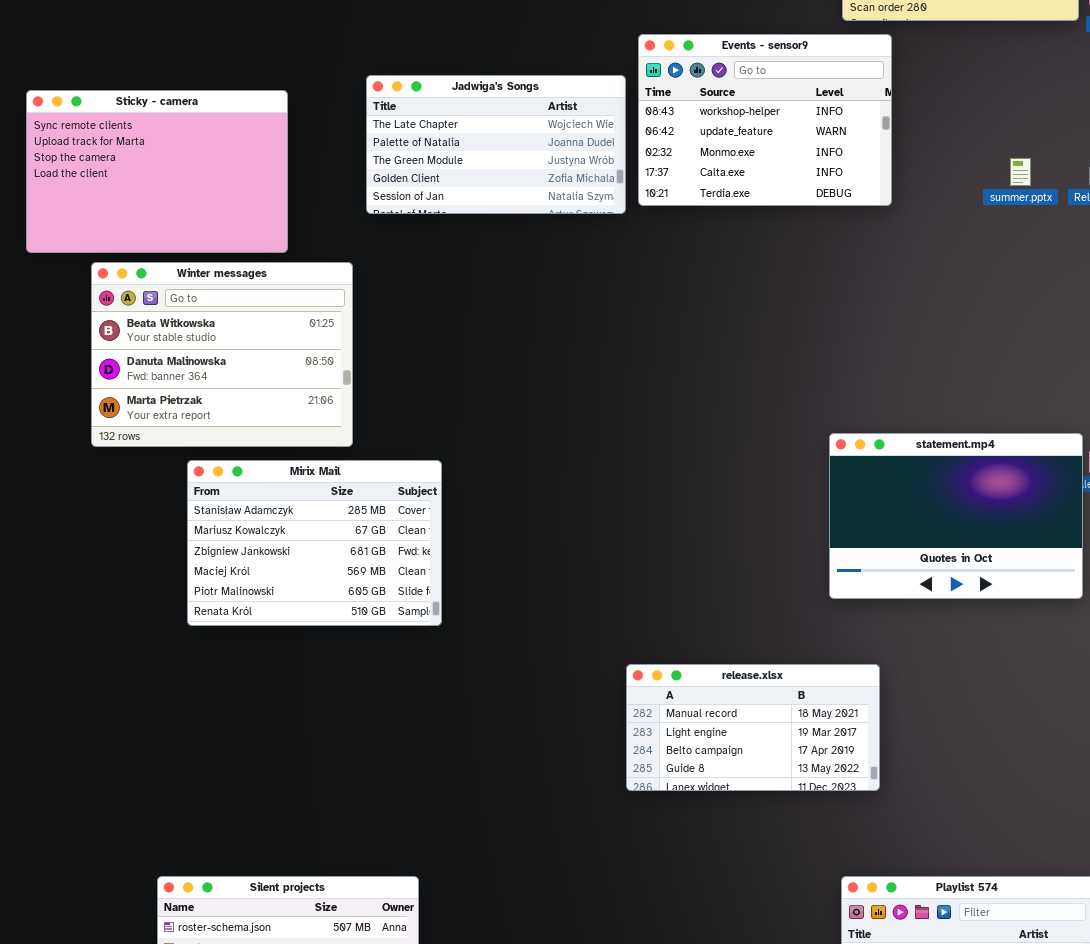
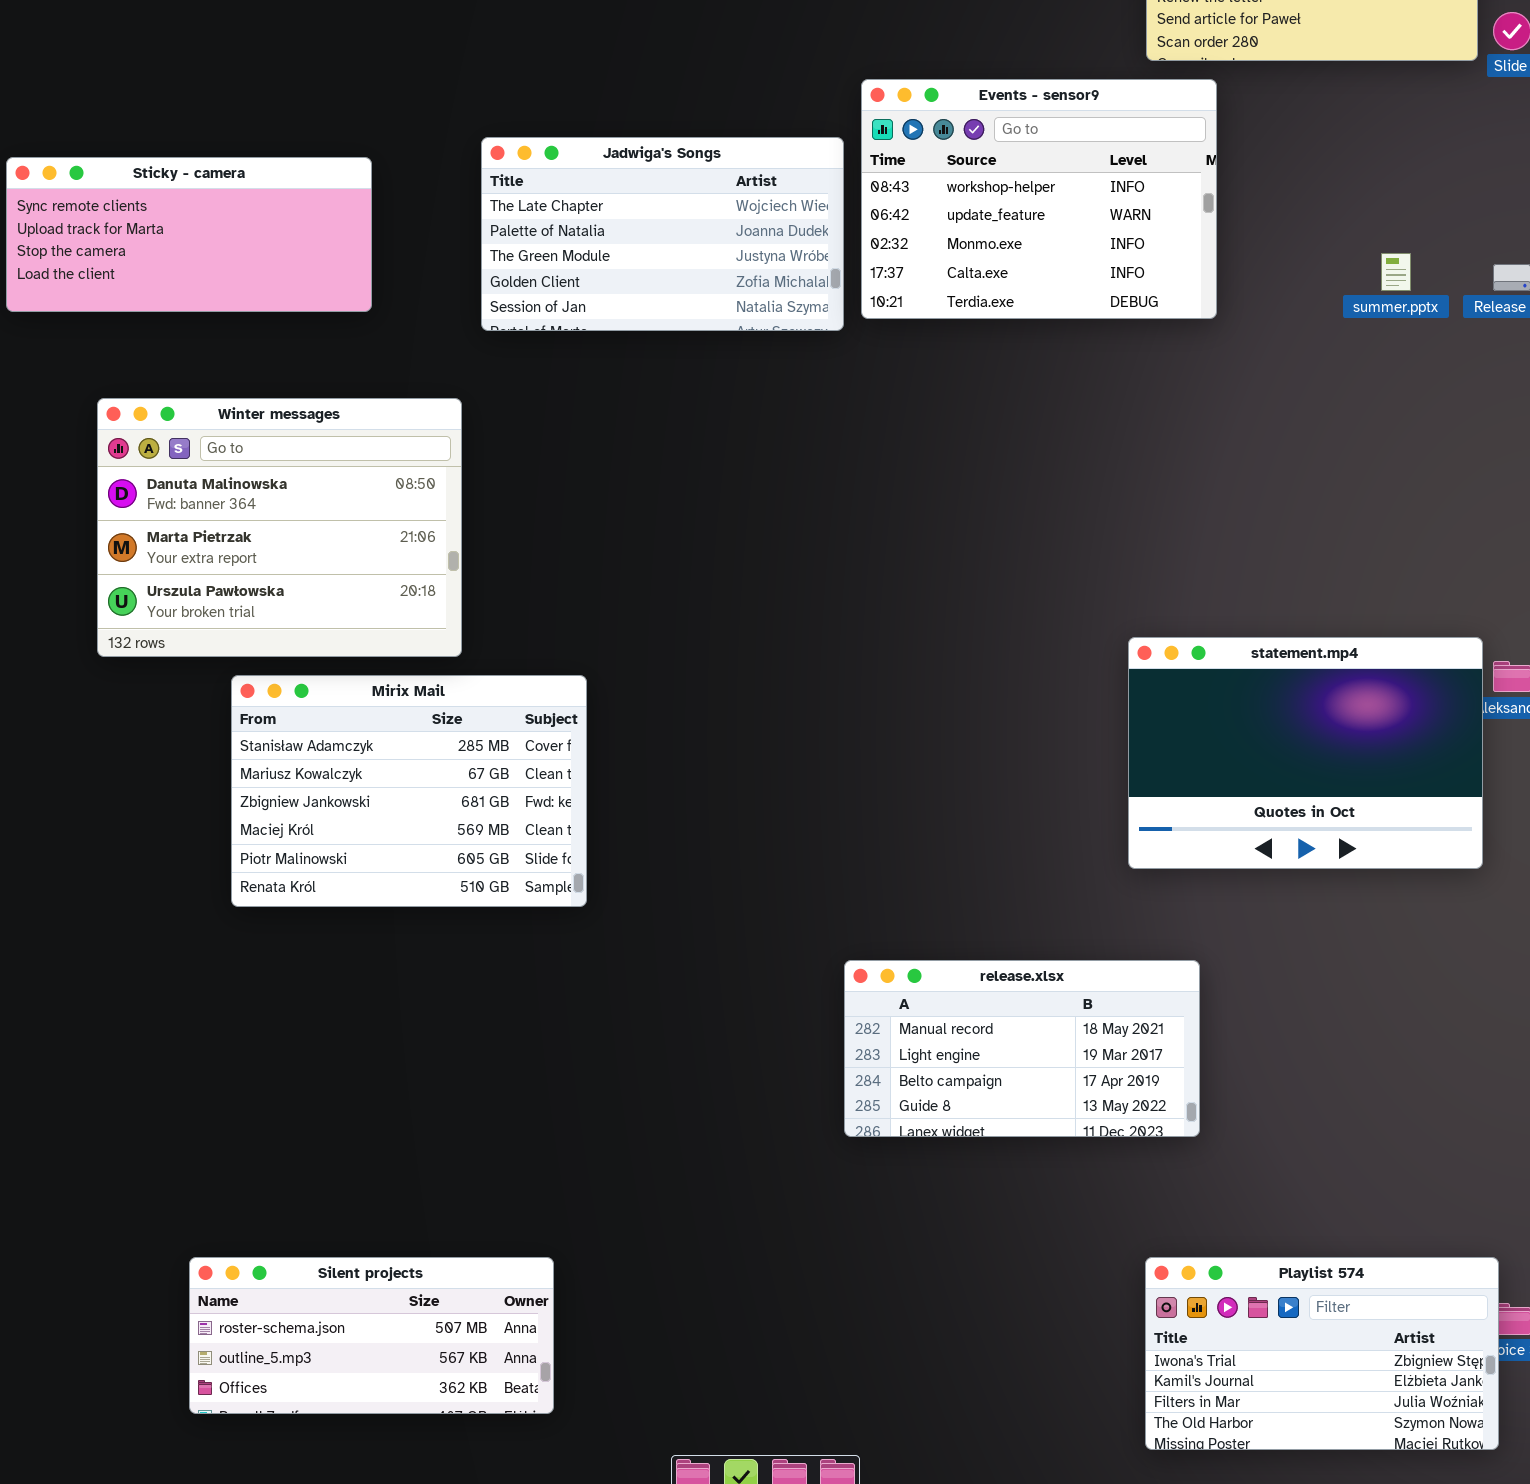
Sticky - camera: [26,90,288,253] -> [6,157,372,312], resized
Winter messages: [91,262,353,447] -> [97,398,462,657], scrolled down 1 row

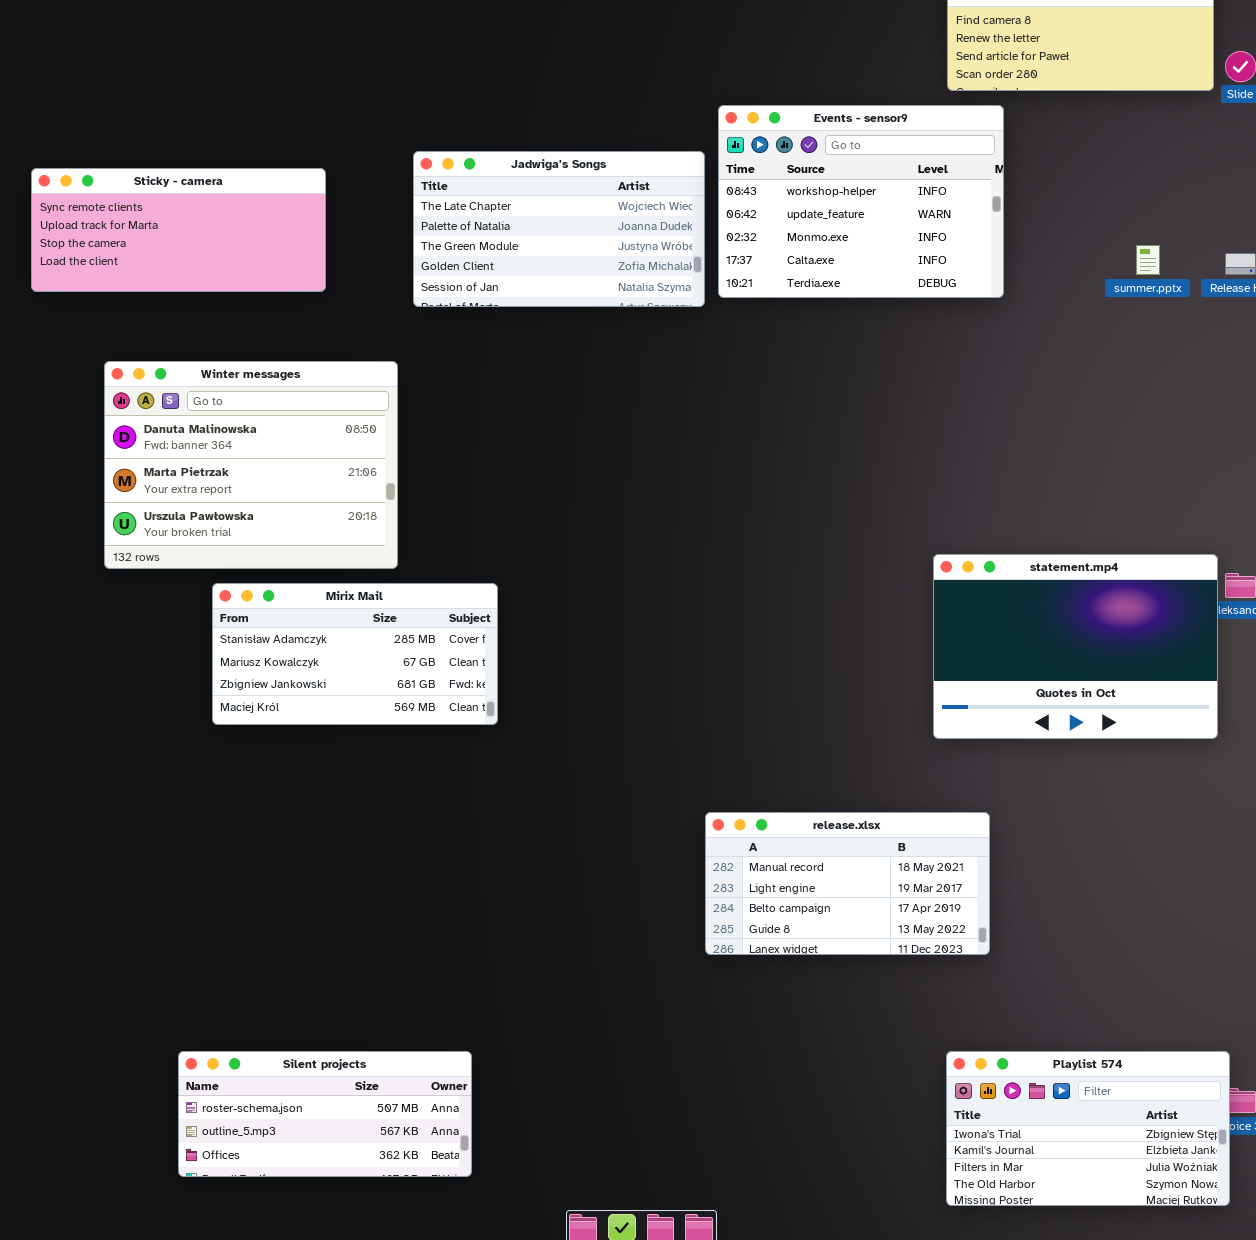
Mirix Mail: [231,675,587,907] -> [212,583,498,725], resized

